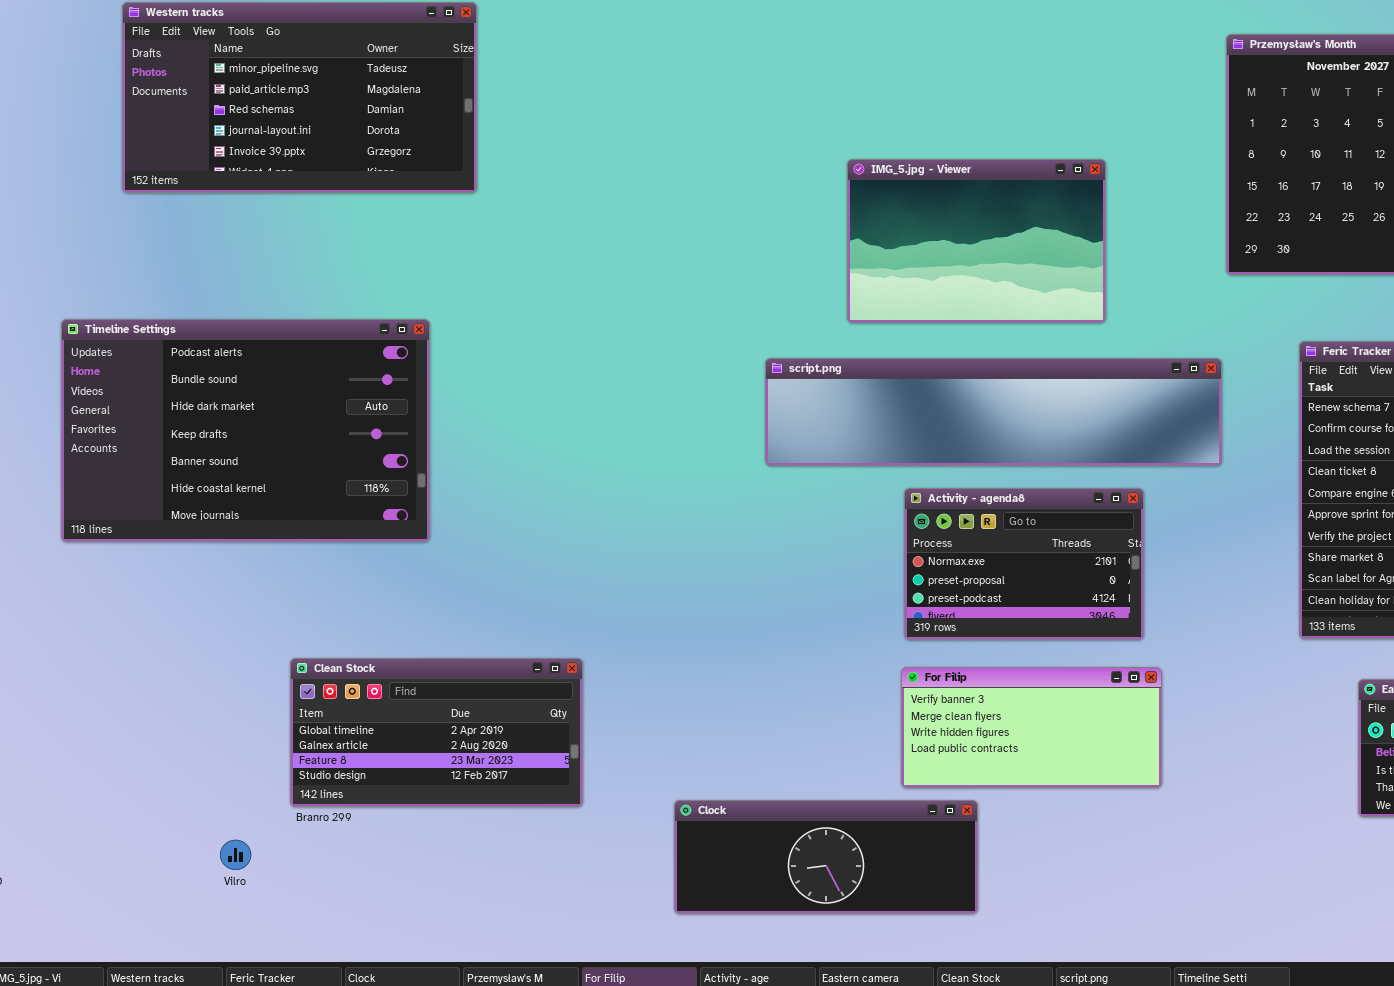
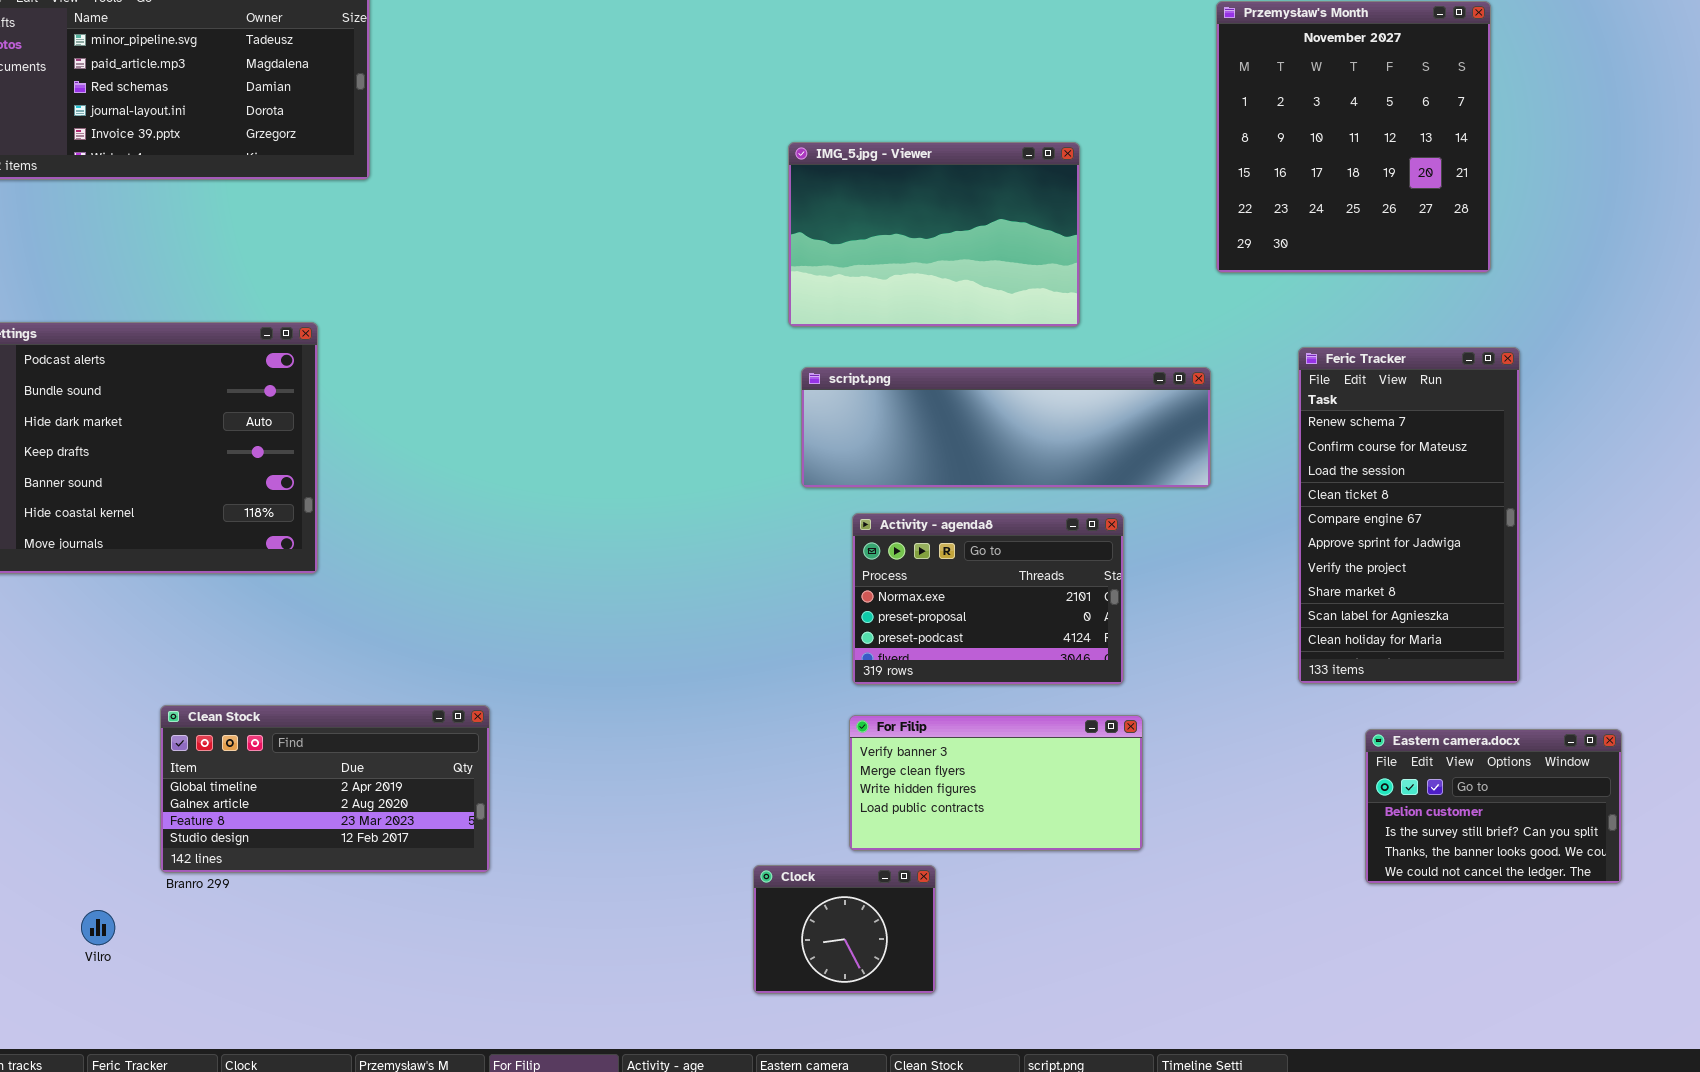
script.png: [765,358,1222,466] -> [801,367,1211,488], resized
Clock: [674,800,978,914] -> [753,865,936,994], resized

